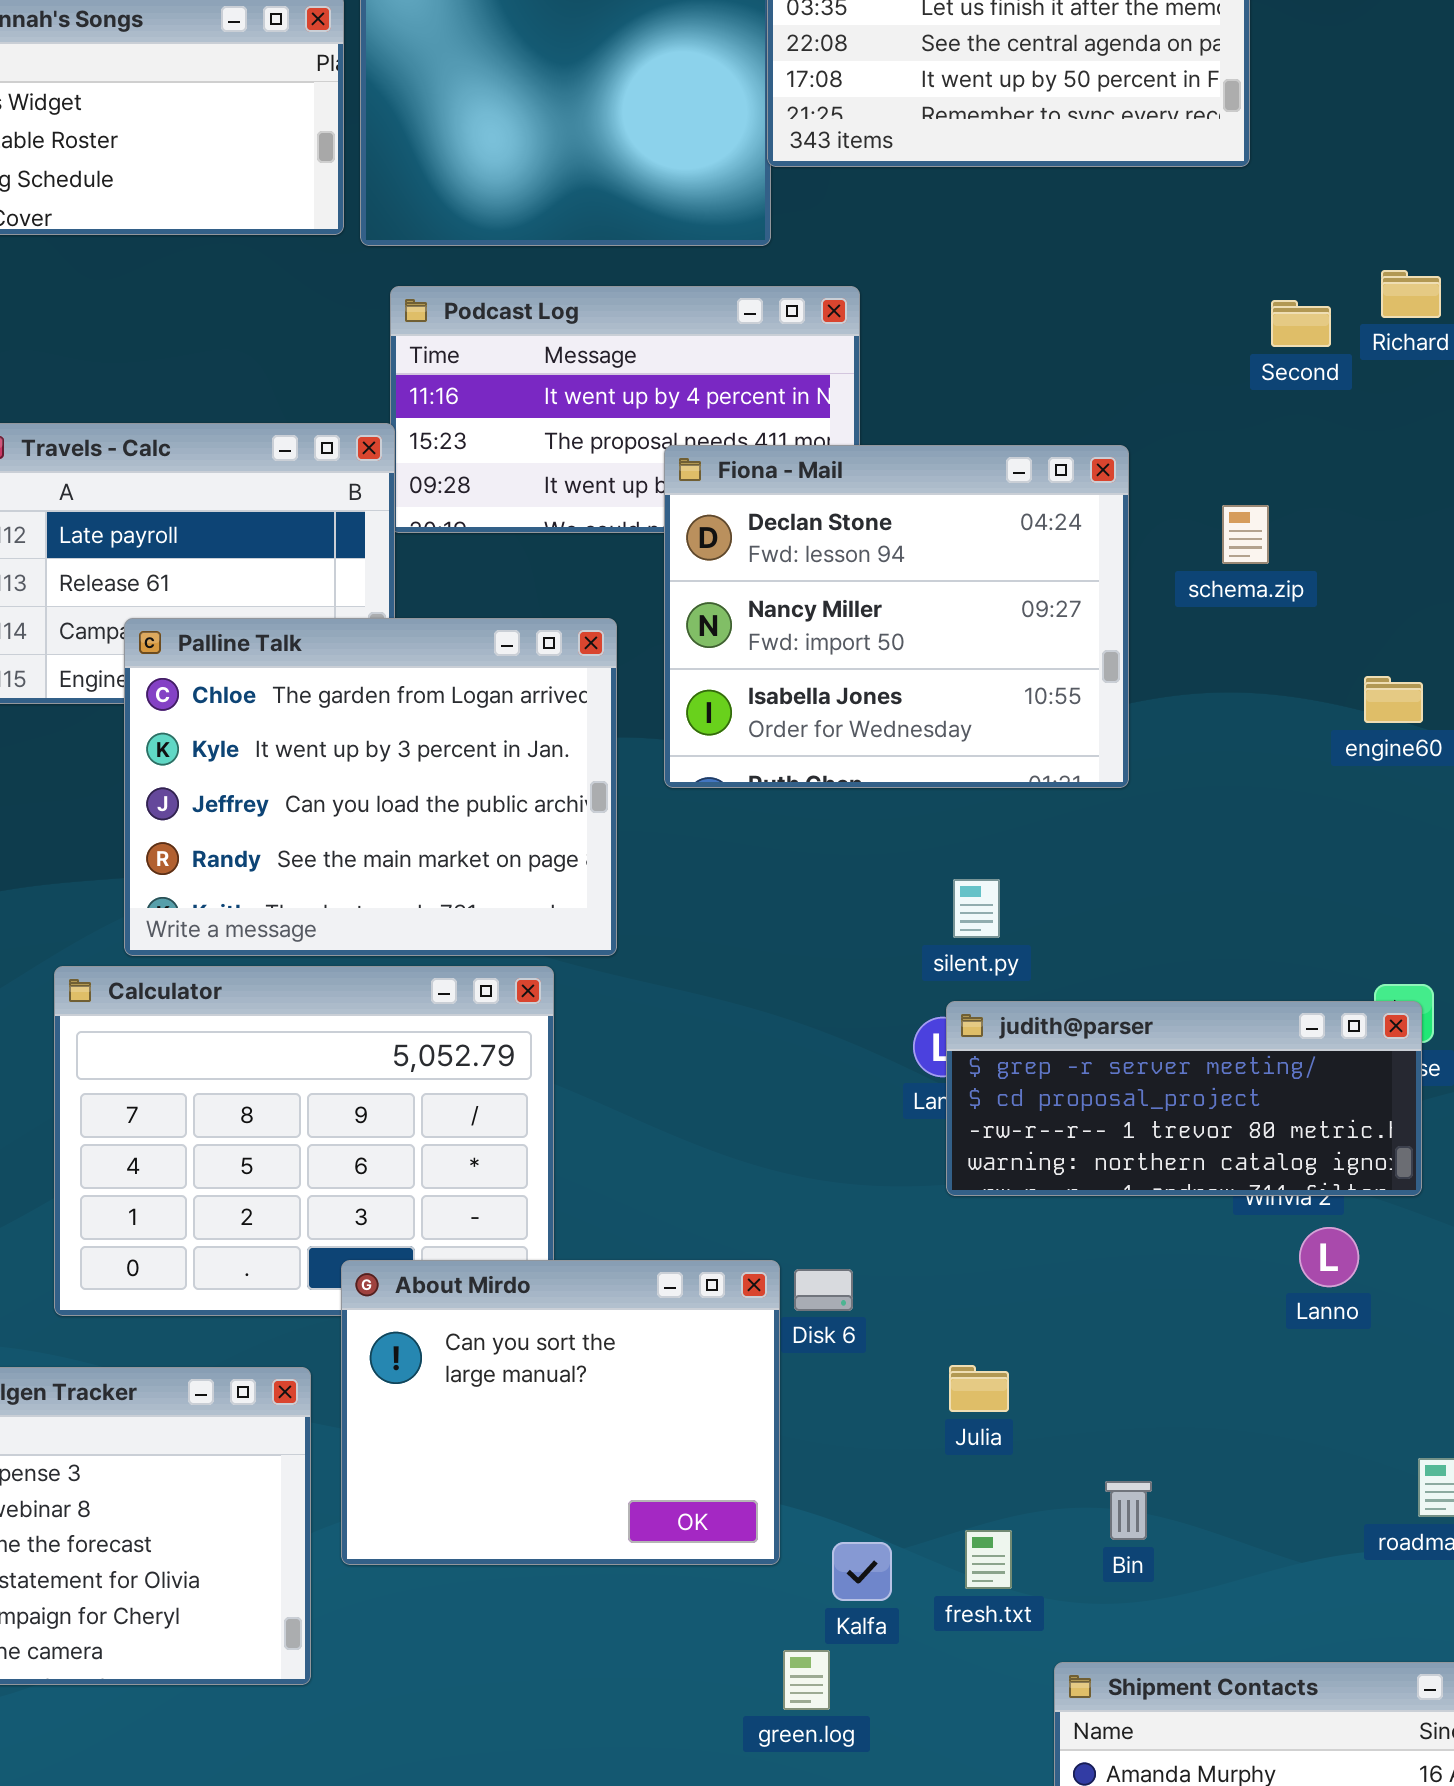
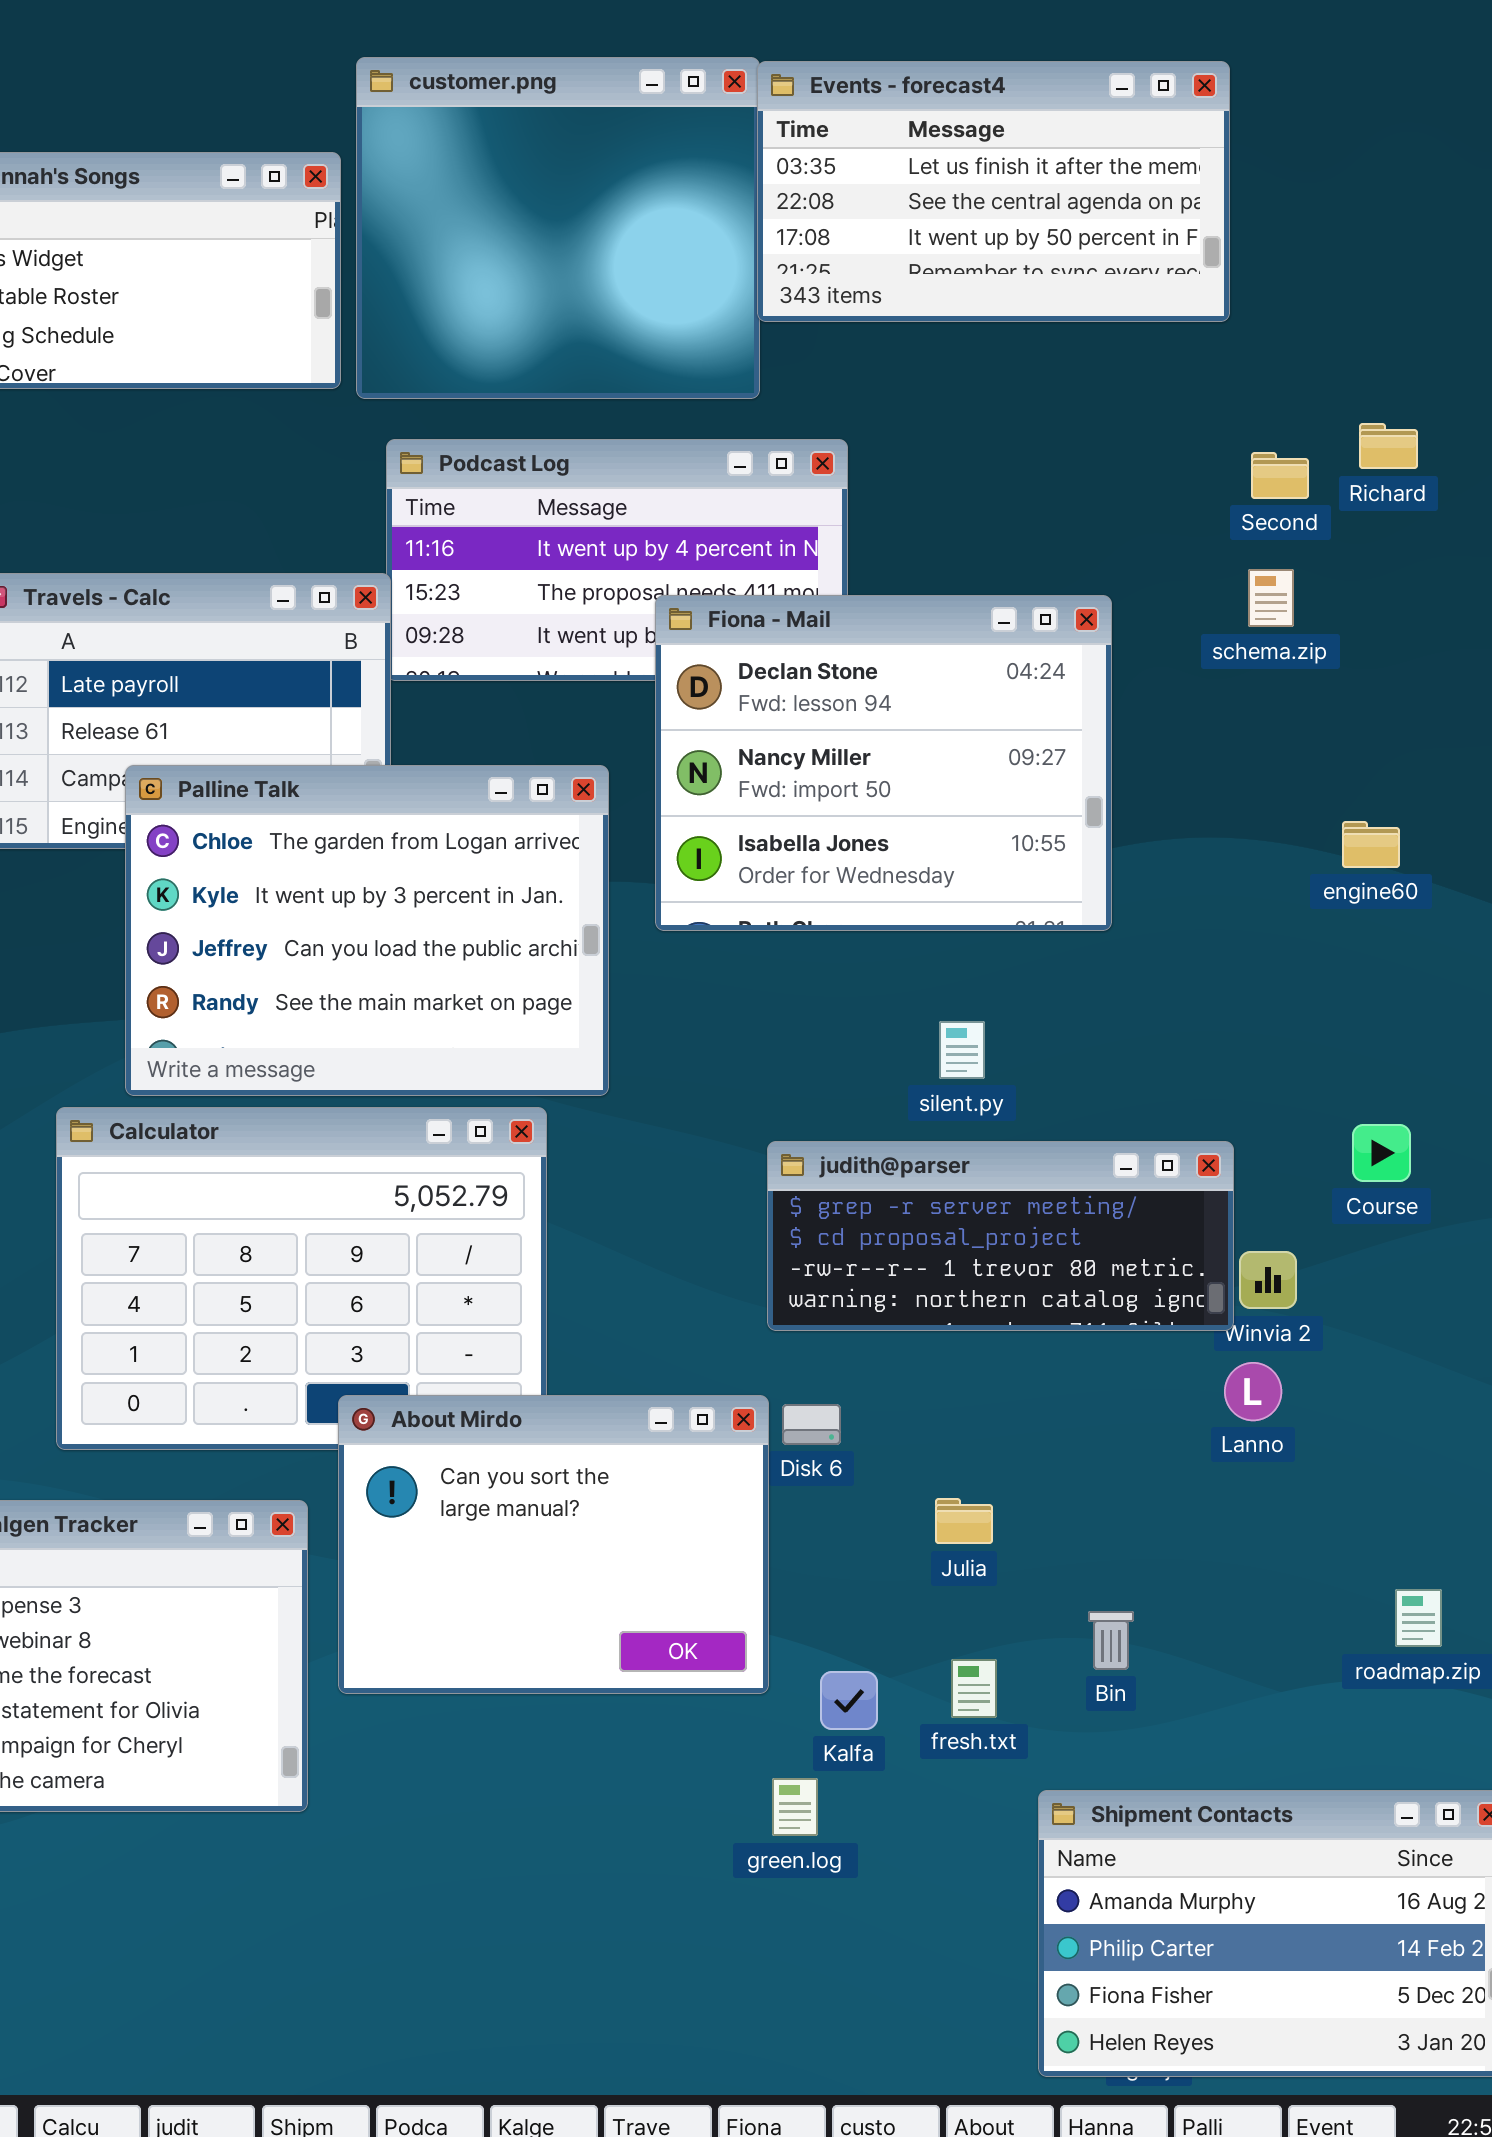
schema.zip: [1222,505,1269,564] -> [1248,569,1294,627], moved
judith@parser: [946,1001,1422,1196] -> [767,1141,1234,1331], moved
Lanno: [1299,1227,1359,1287] -> [1224,1362,1282,1421], moved

